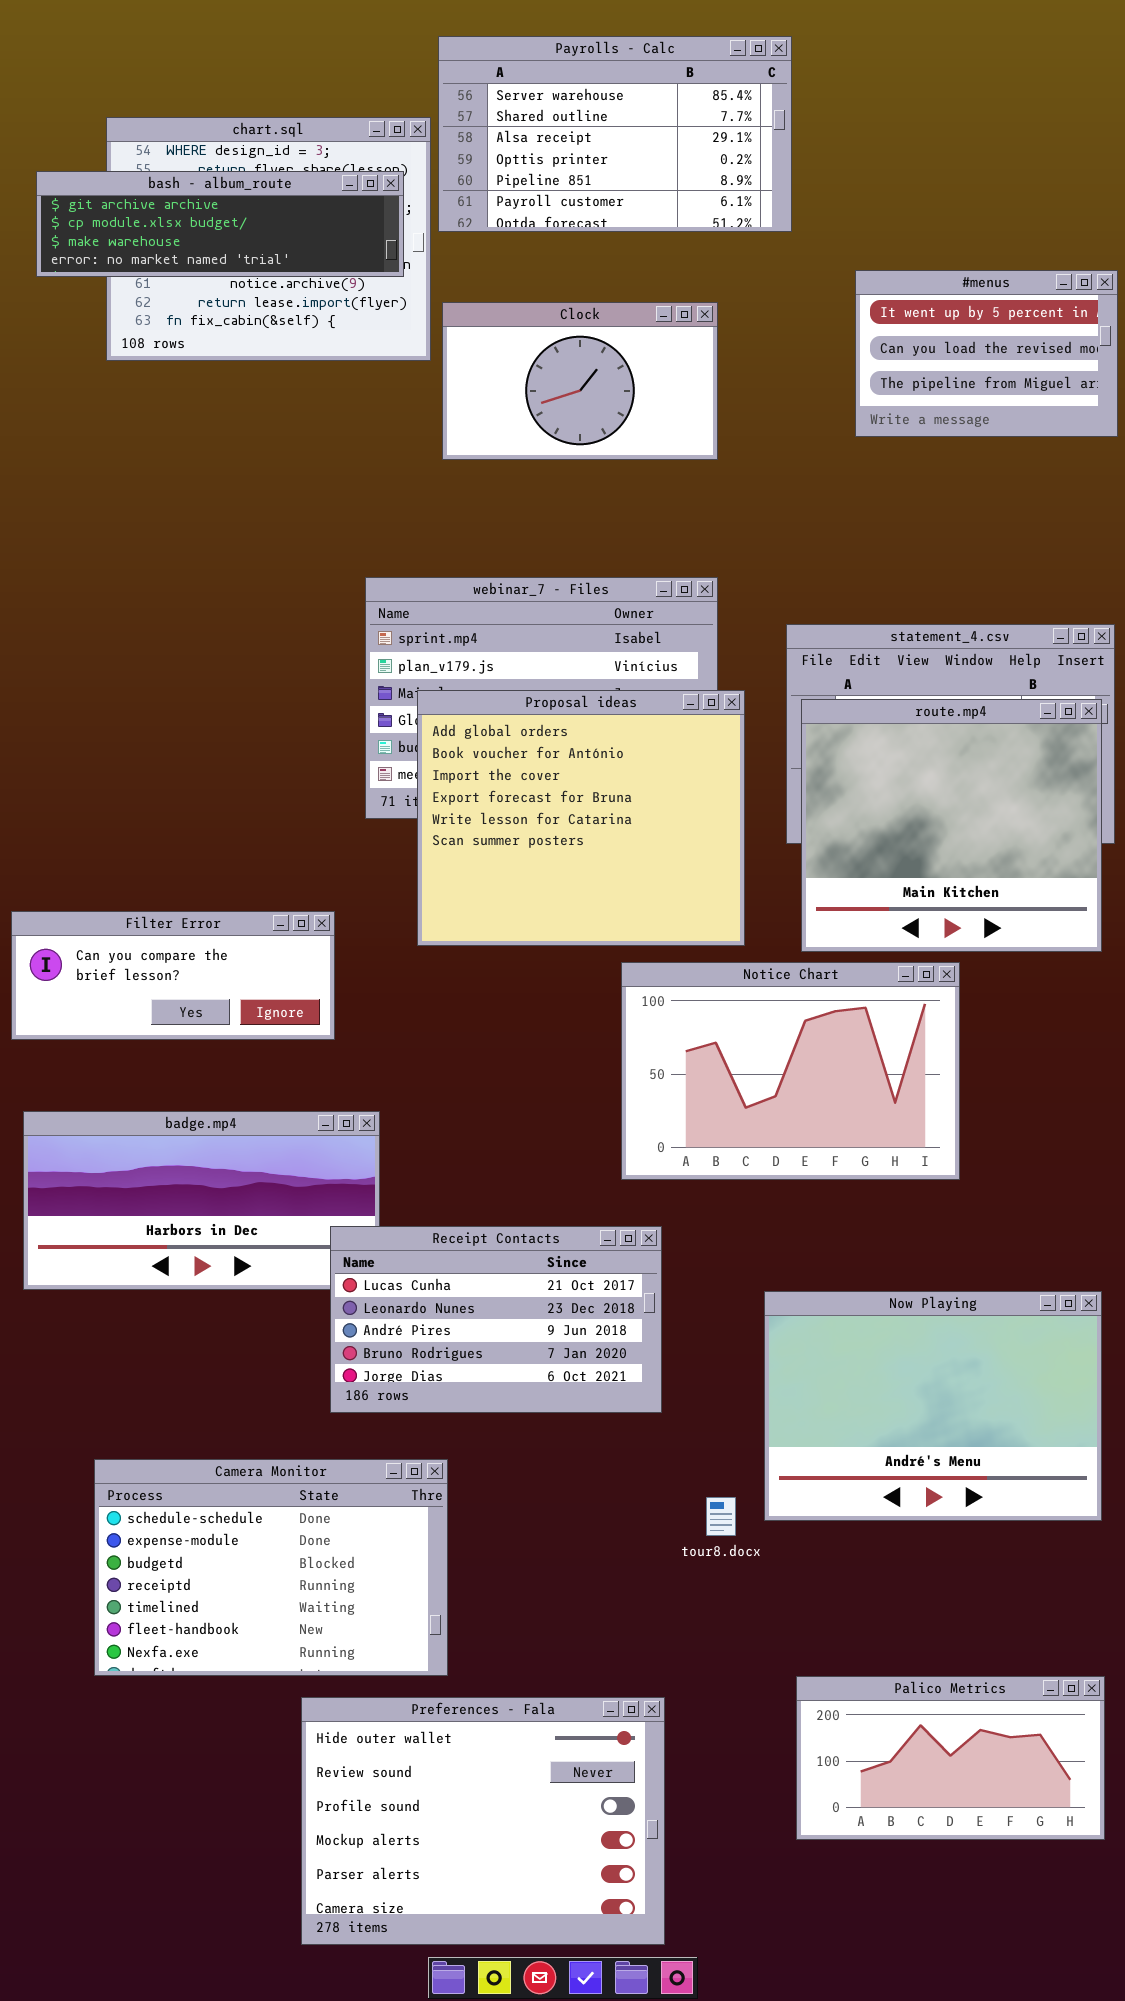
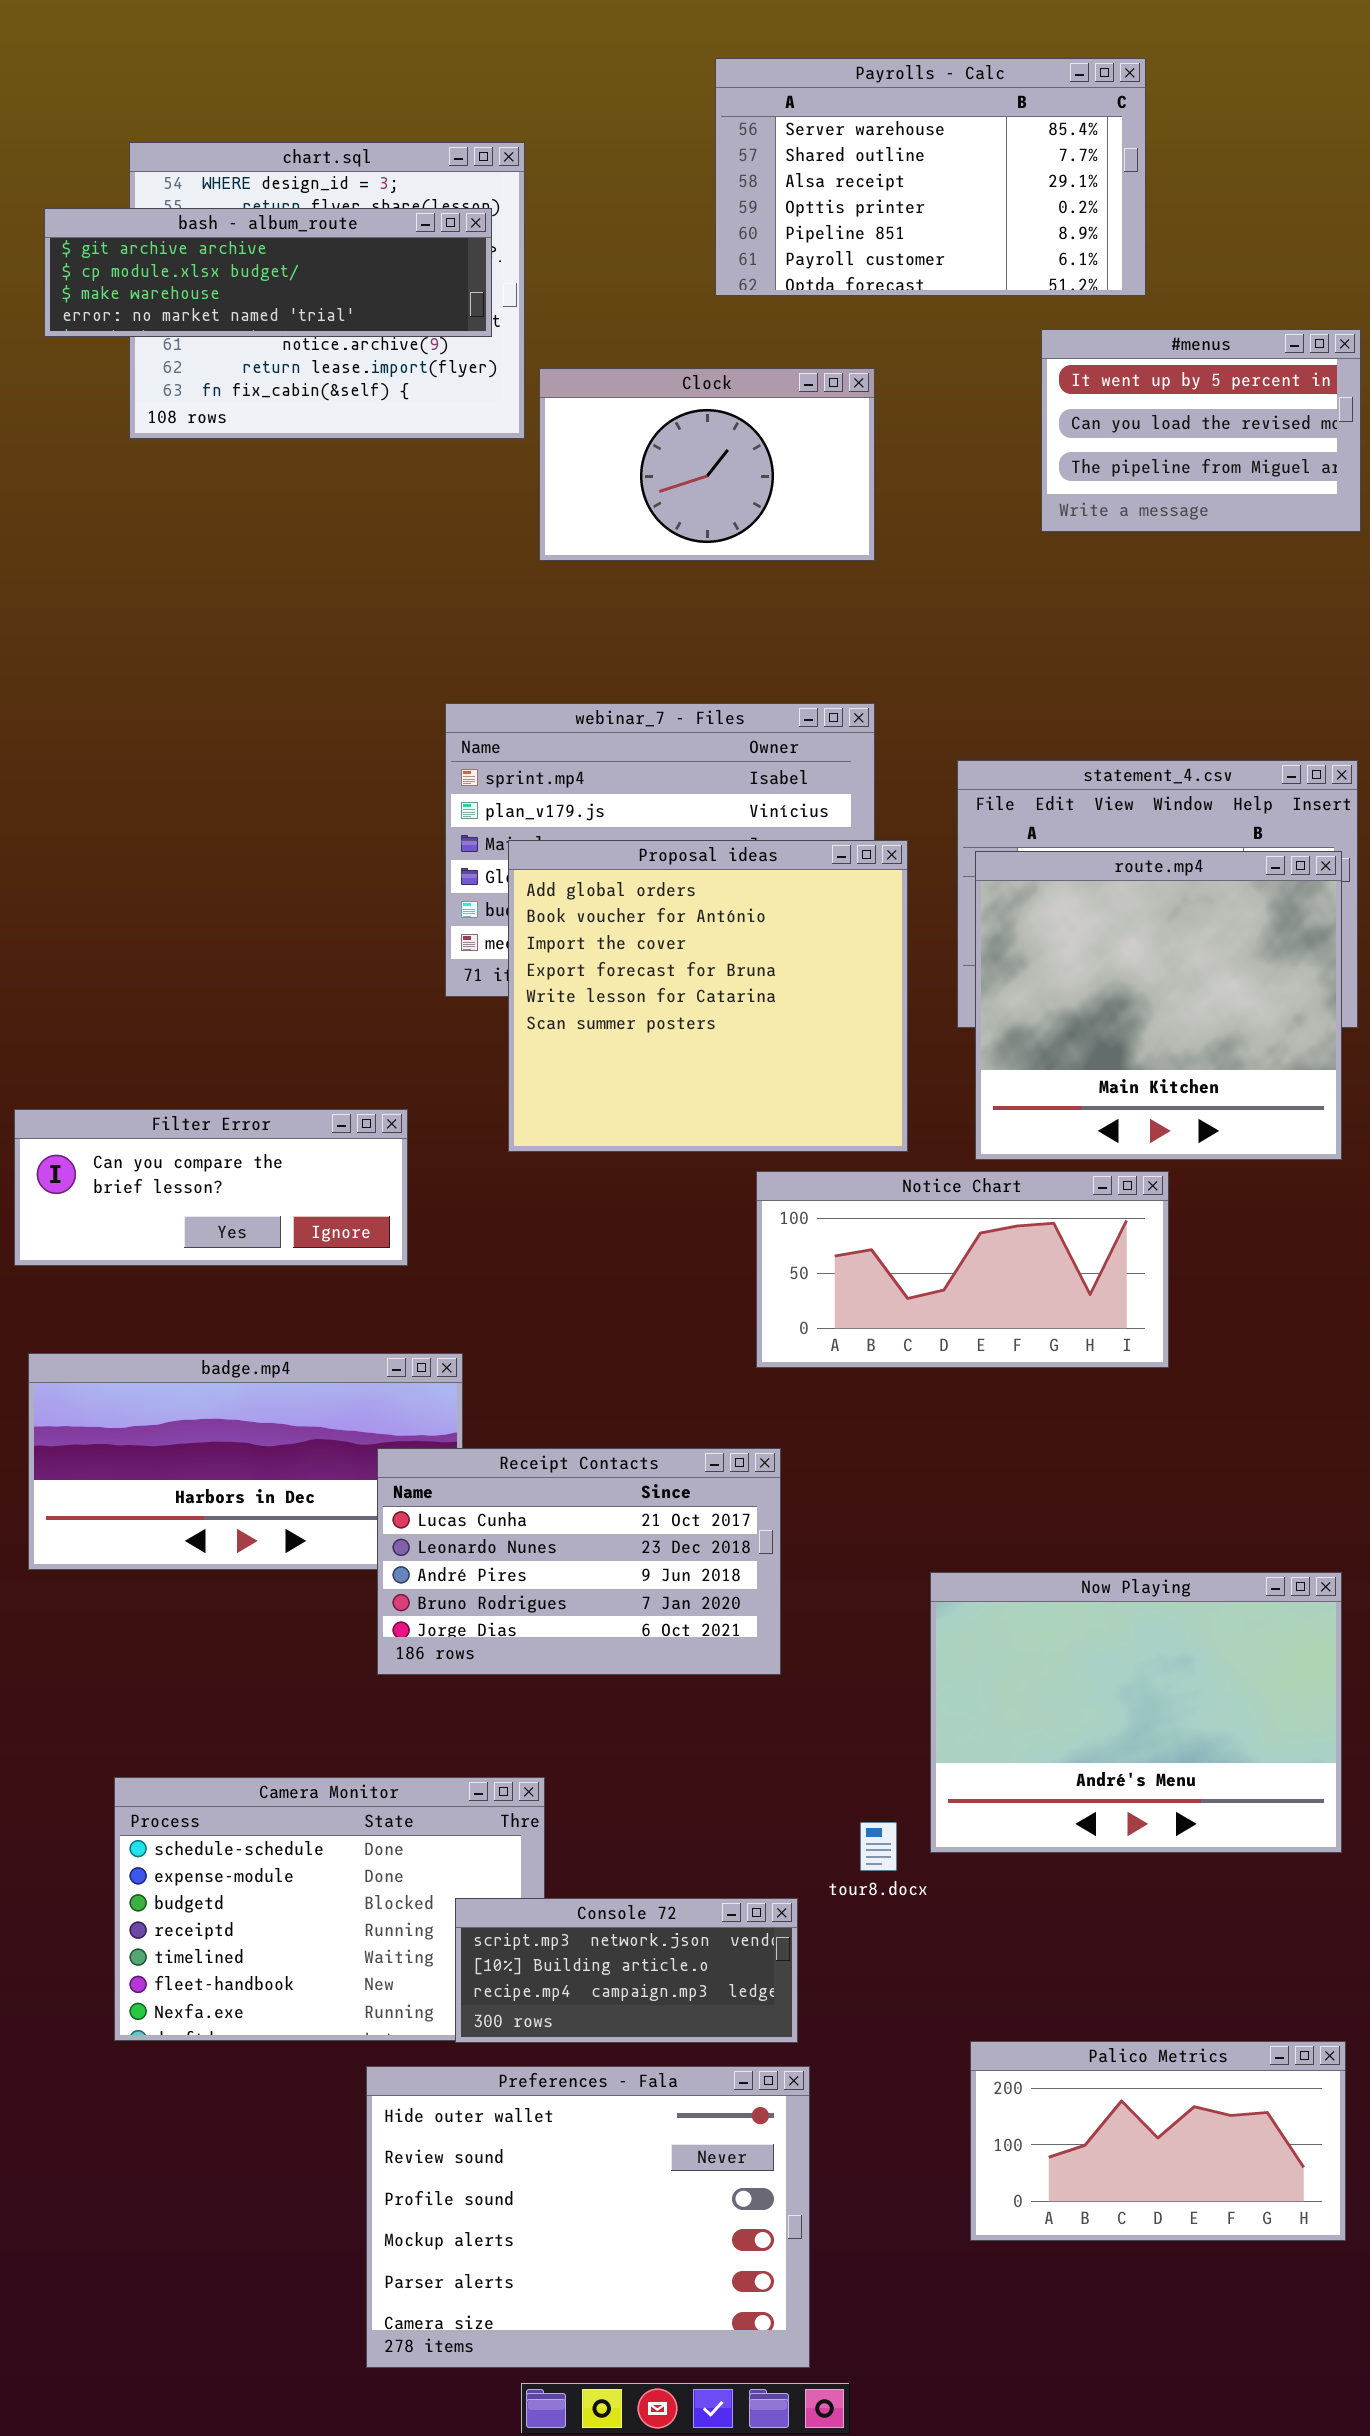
Payrolls - Calc: [438,36,792,232] -> [715,58,1146,296], moved
Notice Chart: [621,962,960,1180] -> [756,1171,1169,1368], resized
Receipt Contacts: [330,1226,662,1413] -> [377,1448,781,1675], moved
Console 72: none -> [455,1898,798,2043], opened

